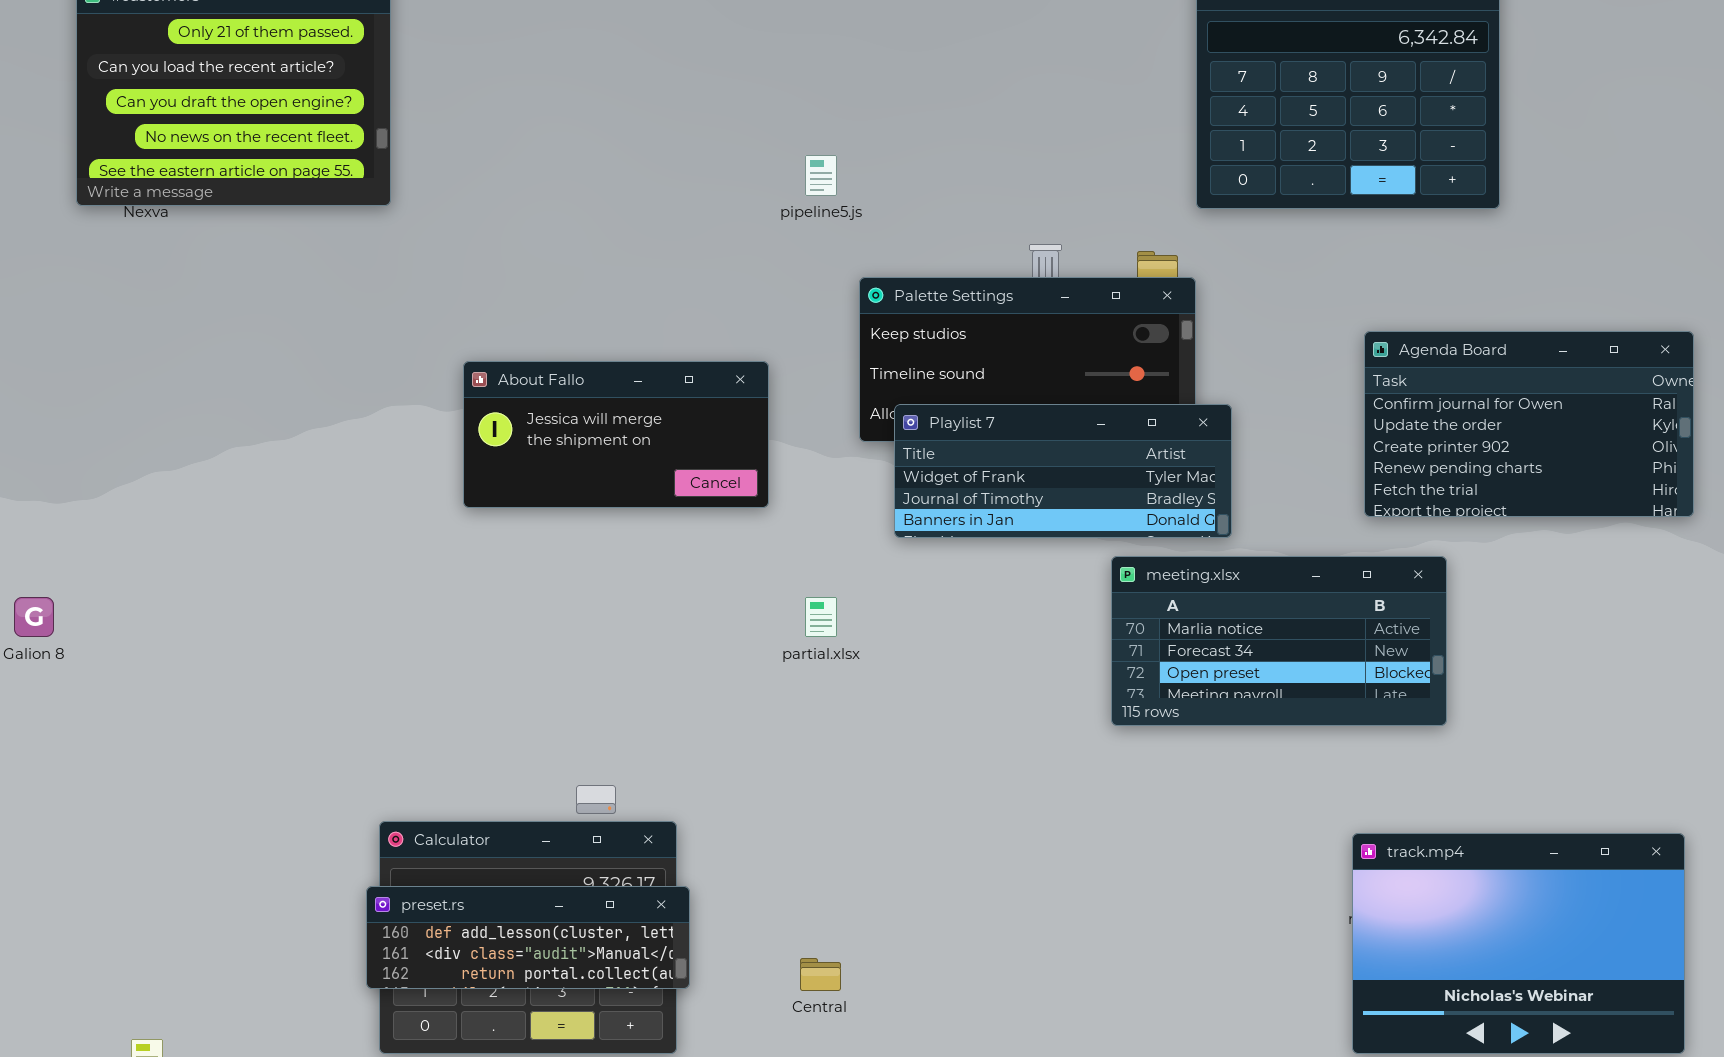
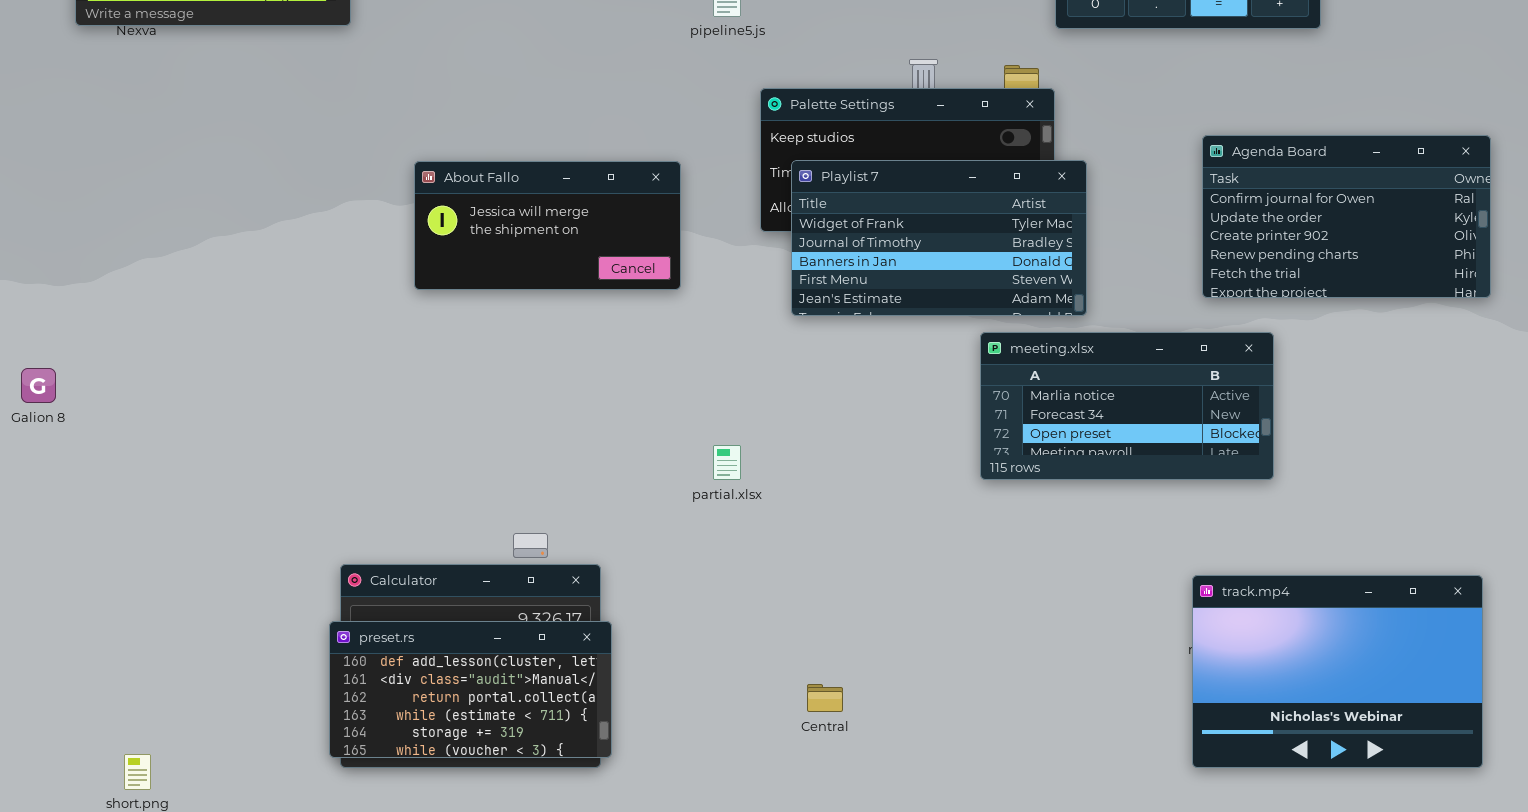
Playlist 7: [894,404,1232,538] -> [791,160,1087,316], resized
partial.xlsx: [805,597,837,637] -> [713,445,741,480], moved
preset.rs: [366,886,690,989] -> [329,621,612,758], resized
Central: [800,958,841,991] -> [807,684,843,712], moved

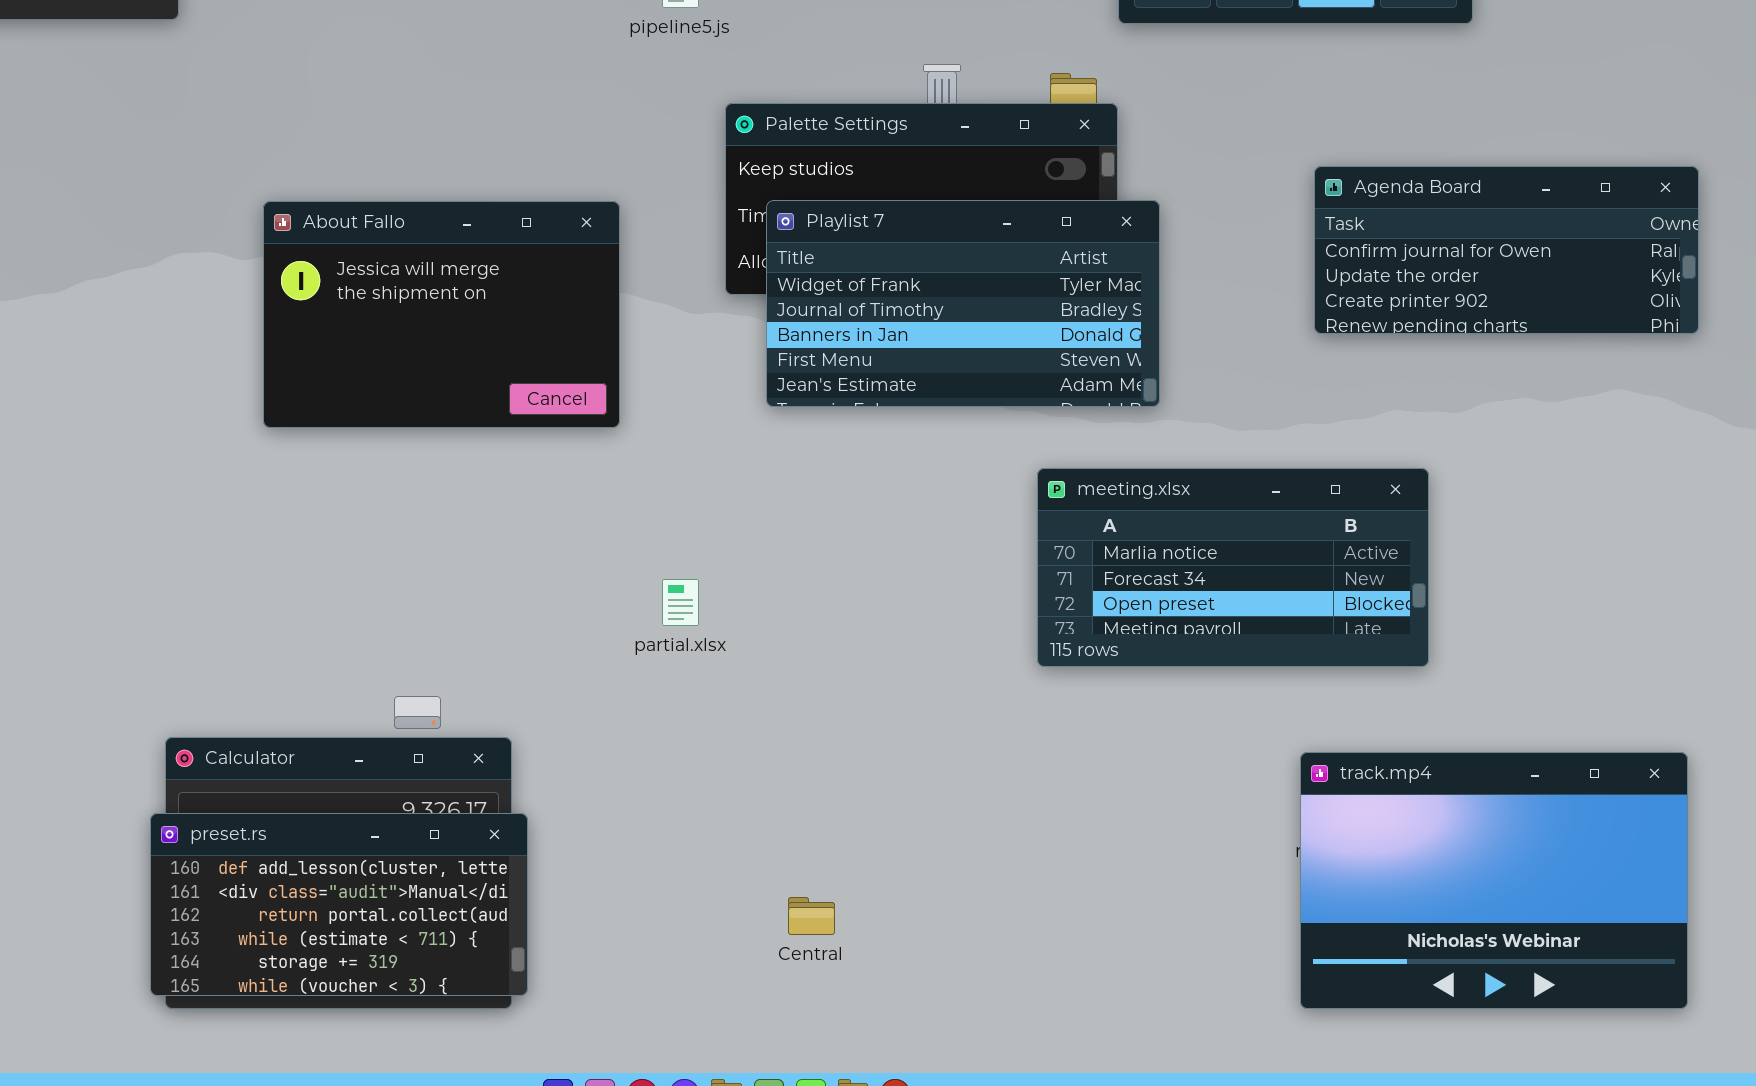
Agenda Board: [1202,135,1491,298] -> [1314,166,1699,334], resized
About Fallo: [414,161,681,290] -> [263,201,620,428], resized
meeting.xlsx: [980,332,1274,480] -> [1037,468,1429,667], moved

